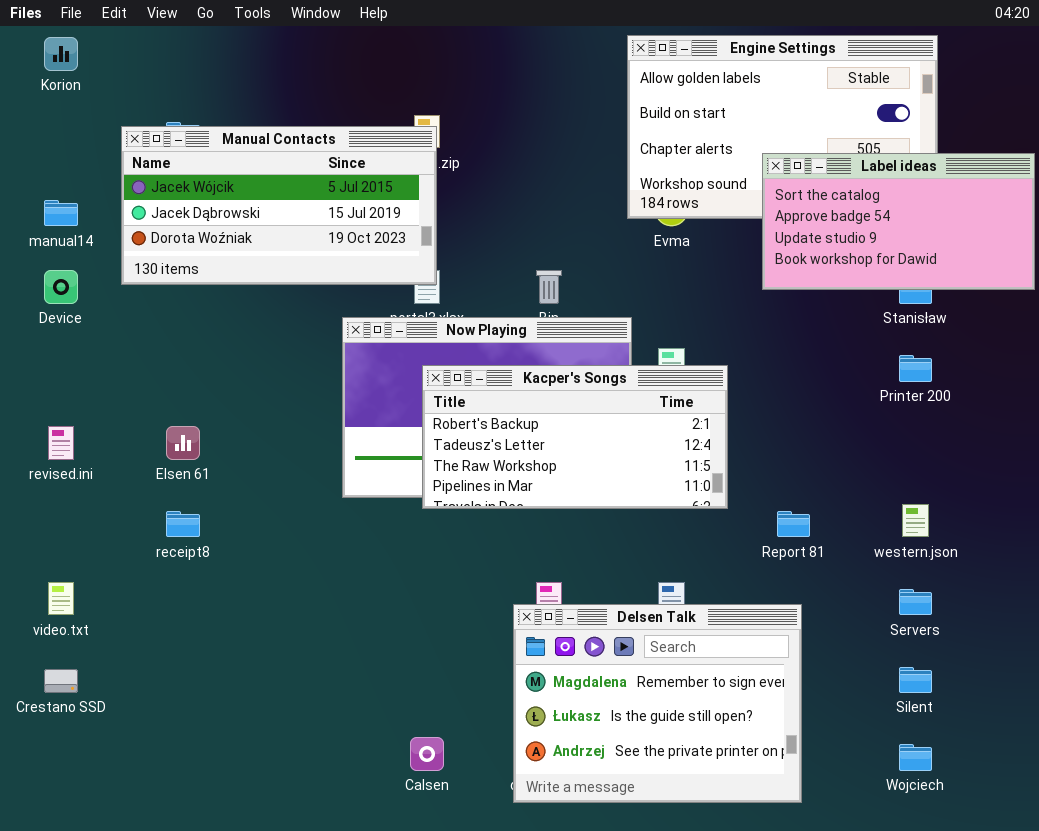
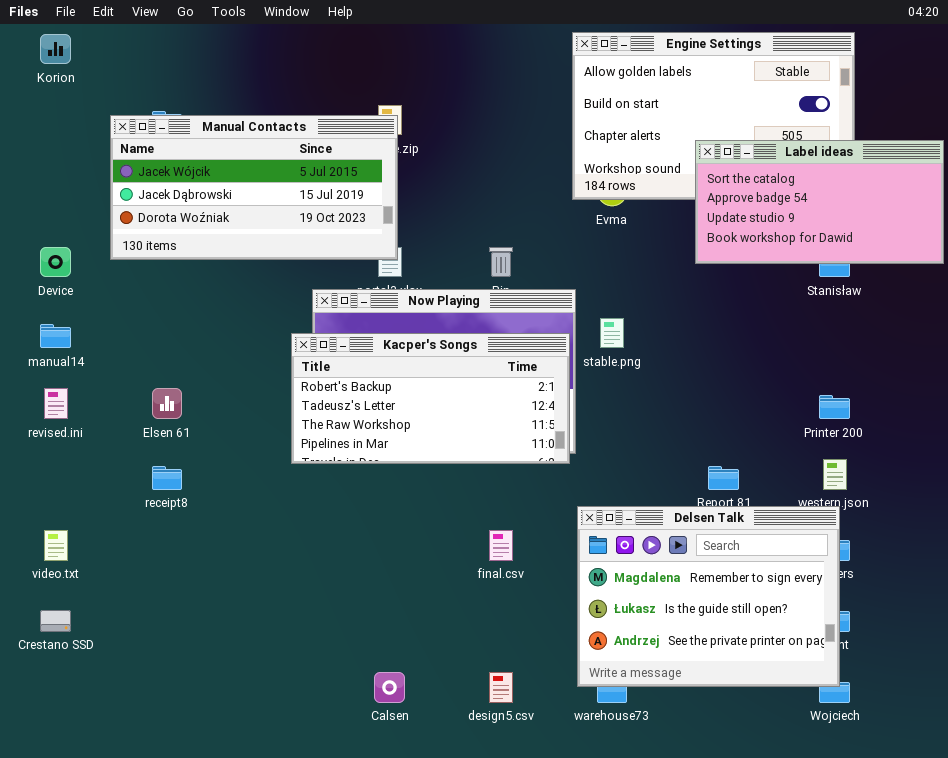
manual14: [44,200,78,226] -> [40,324,71,348], moved
Printer 200: [899,355,932,382] -> [819,395,850,419], moved
Kacper's Songs: [422,365,728,509] -> [291,333,570,464], moved
Delsen Talk: [513,604,802,803] -> [577,506,840,687], moved

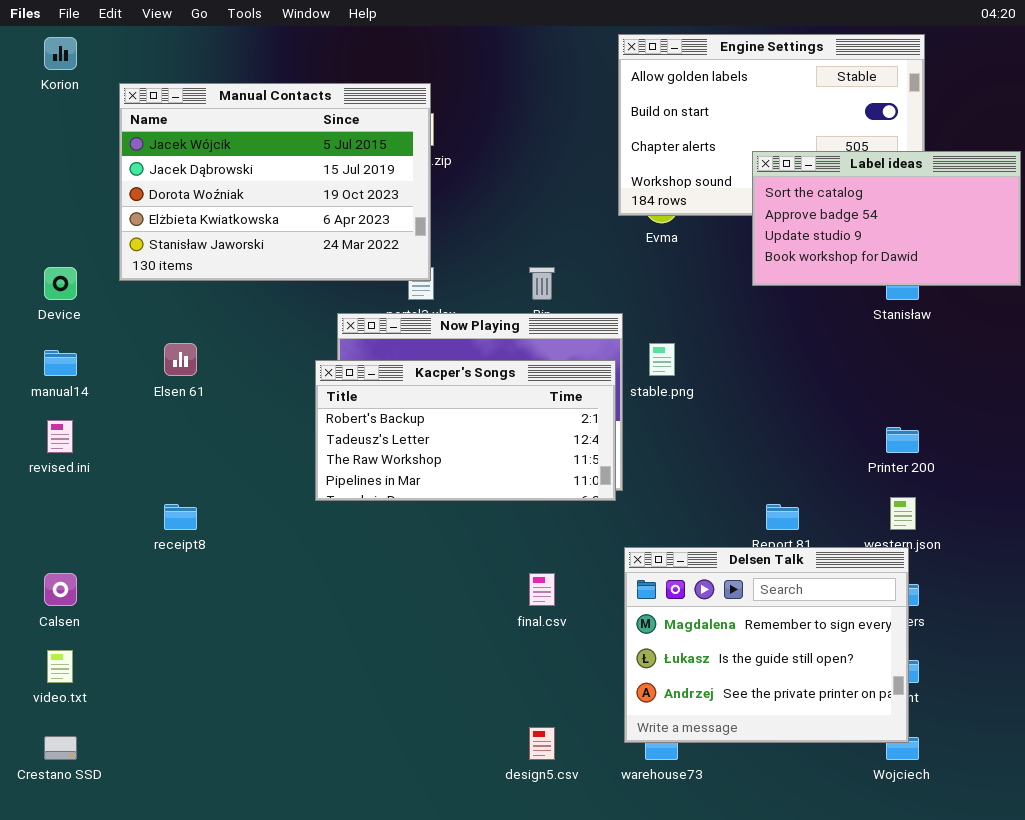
Manual Contacts: [110,115,398,260] -> [119,83,431,281], resized
Elsen 61: [152,388,182,419] -> [164,343,197,376], moved
video.txt: [44,530,68,561] -> [47,650,73,683], moved
Crestano SSD: [40,610,71,632] -> [44,736,77,760], moved
Calsen: [374,672,405,703] -> [44,573,77,606], moved

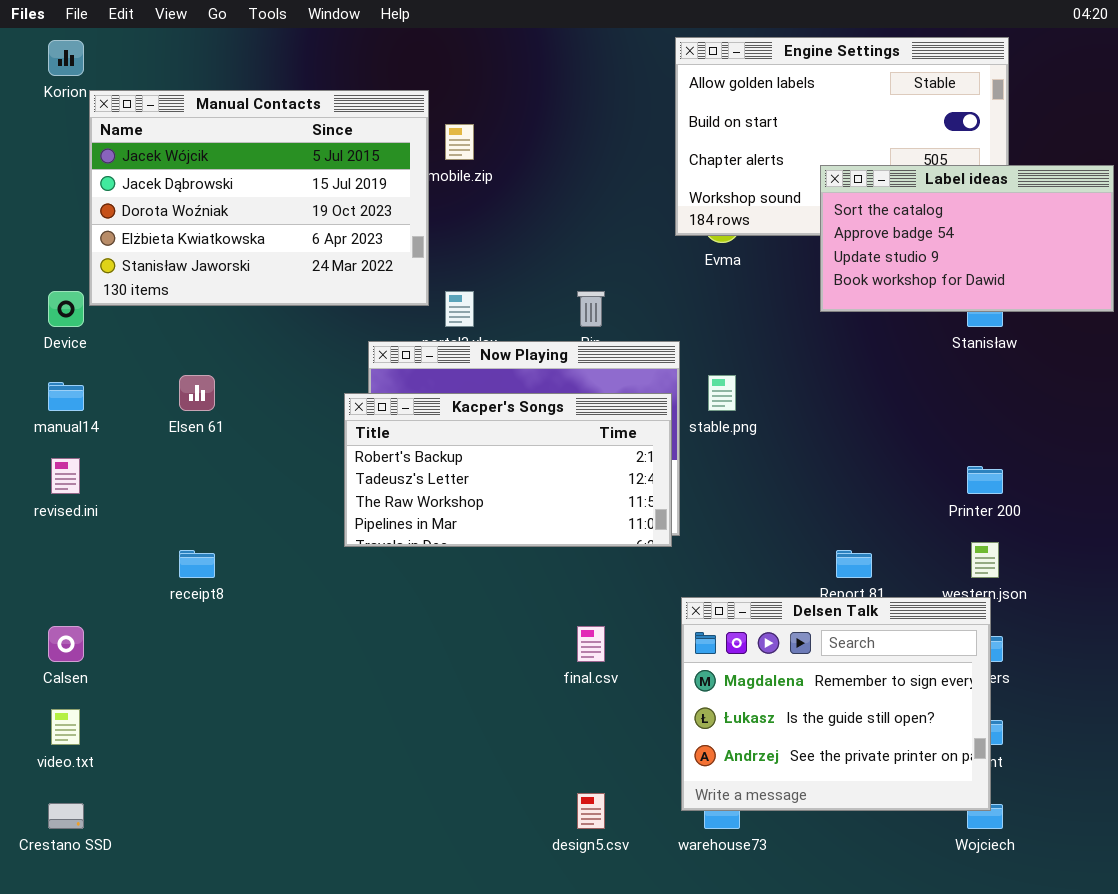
Manual Contacts: [119,83,431,281] -> [89,90,429,306], moved

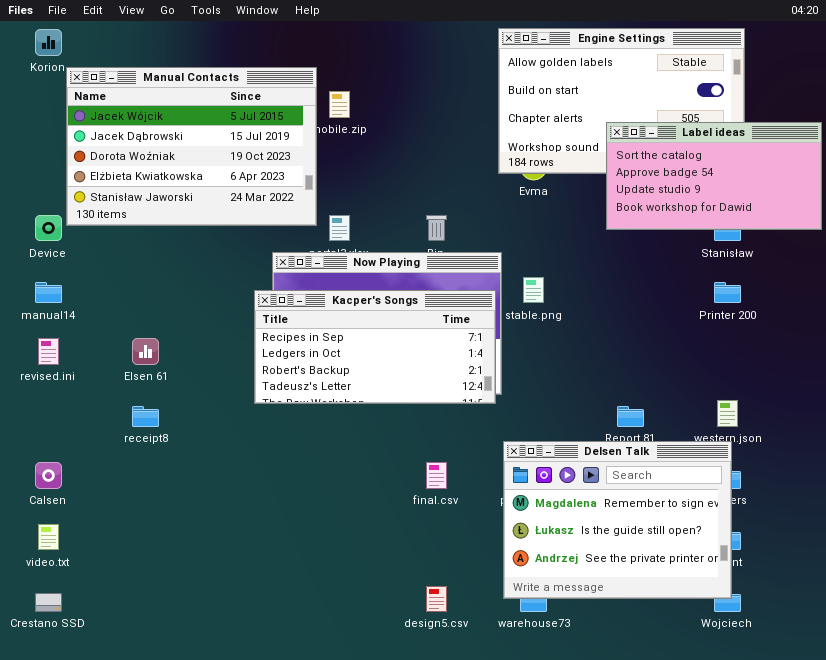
Elsen 61: [179,375,215,411] -> [132,338,159,365], moved
Kacper's Songs: [344,393,672,547] -> [254,290,496,404], scrolled up 2 rows
Printer 200: [967,466,1003,494] -> [714,282,741,303], moved

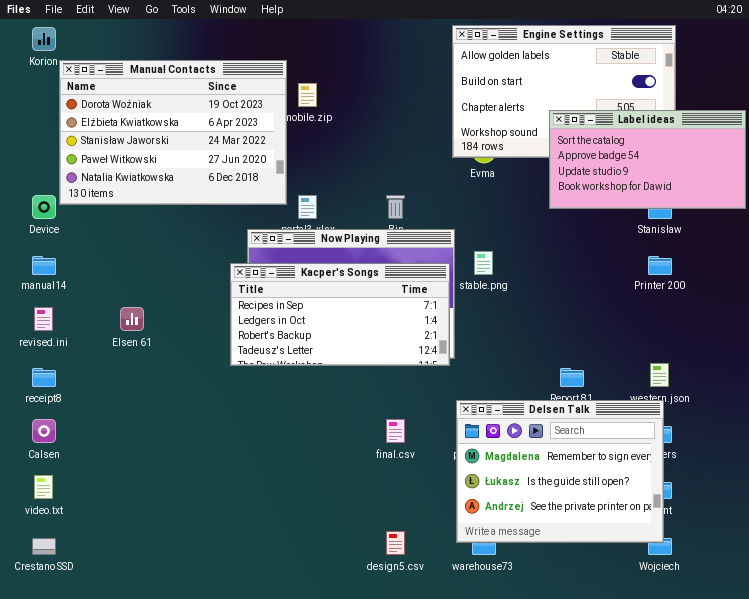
Manual Contacts: [66,67,317,226] -> [59,60,287,205], scrolled down 2 rows
receipt8: [132,406,159,427] -> [32,368,56,387], moved

